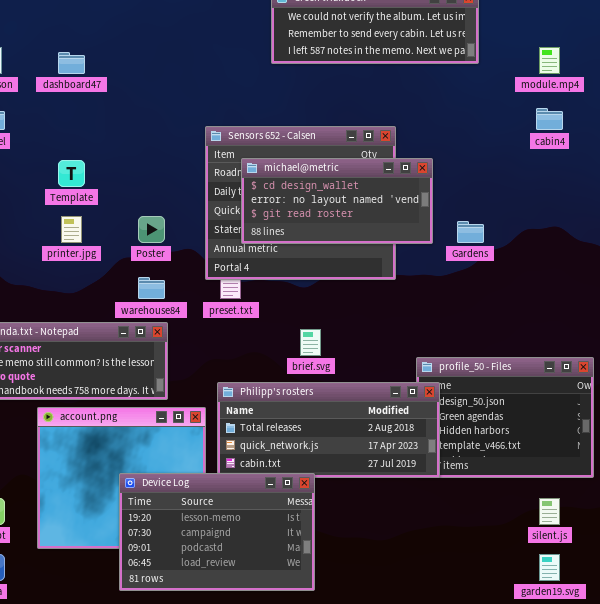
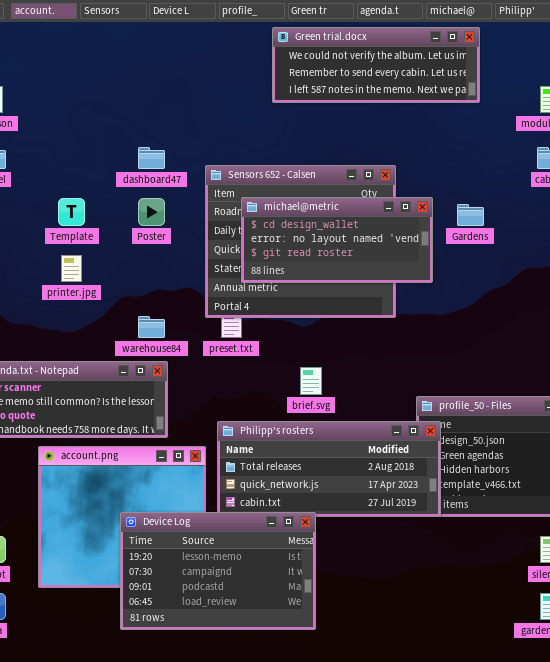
dashboard47: [58,52,85,74] -> [138,147,165,169], moved
Poster: [138,216,165,243] -> [138,198,165,226], moved
Gardens: [457,221,484,243] -> [457,204,484,226], moved

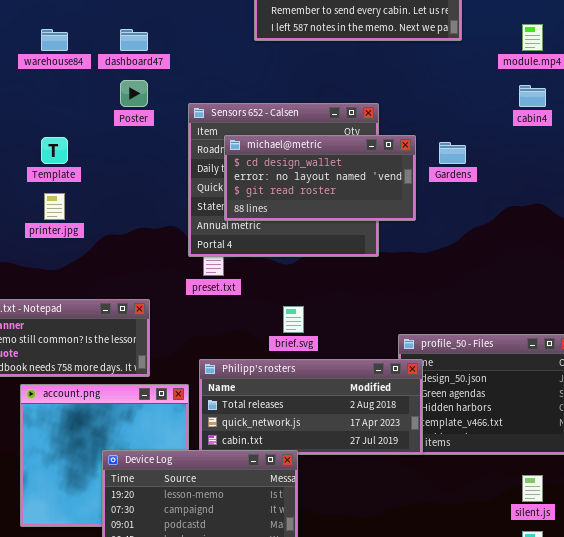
dashboard47: [138,147,165,169] -> [120,29,148,51], moved
Poster: [138,198,165,226] -> [120,80,148,107], moved
warehouse84: [138,316,165,338] -> [41,29,68,51], moved

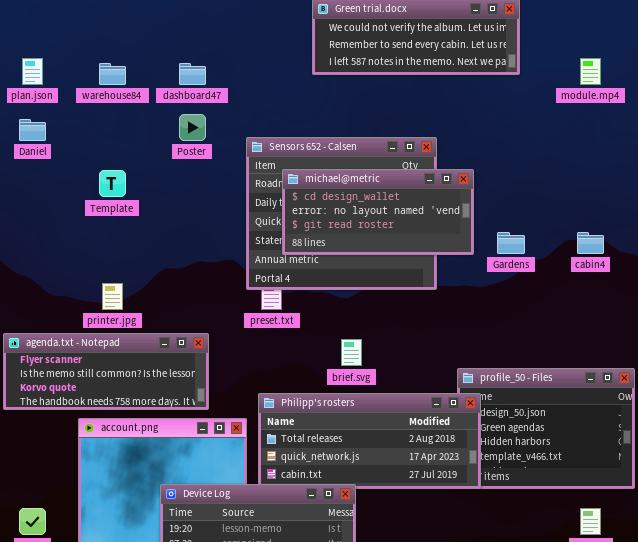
cabin4: [519,85,546,107] -> [577,232,604,254], moved
Gardens: [439,142,466,164] -> [497,232,525,254], moved
printer.jpg: [44,193,65,220] -> [102,283,123,310], moved

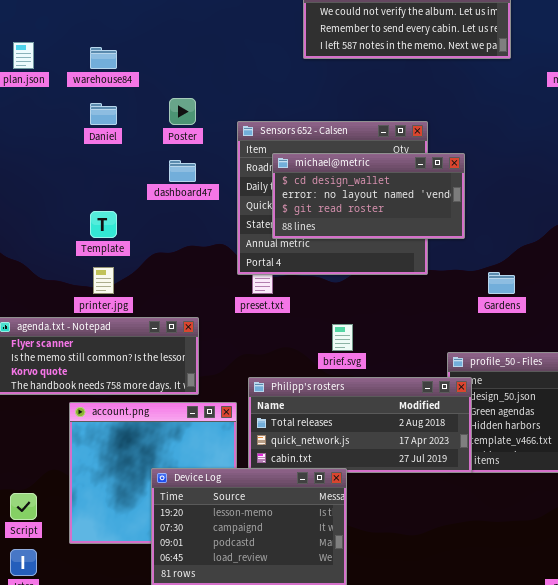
dashboard47: [179,63,206,85] -> [169,160,196,182], moved
Daniel: [19,119,46,141] -> [90,103,117,125], moved
Template: [99,170,126,197] -> [90,211,117,238], moved
Gardens: [497,232,525,254] -> [488,272,515,294], moved

